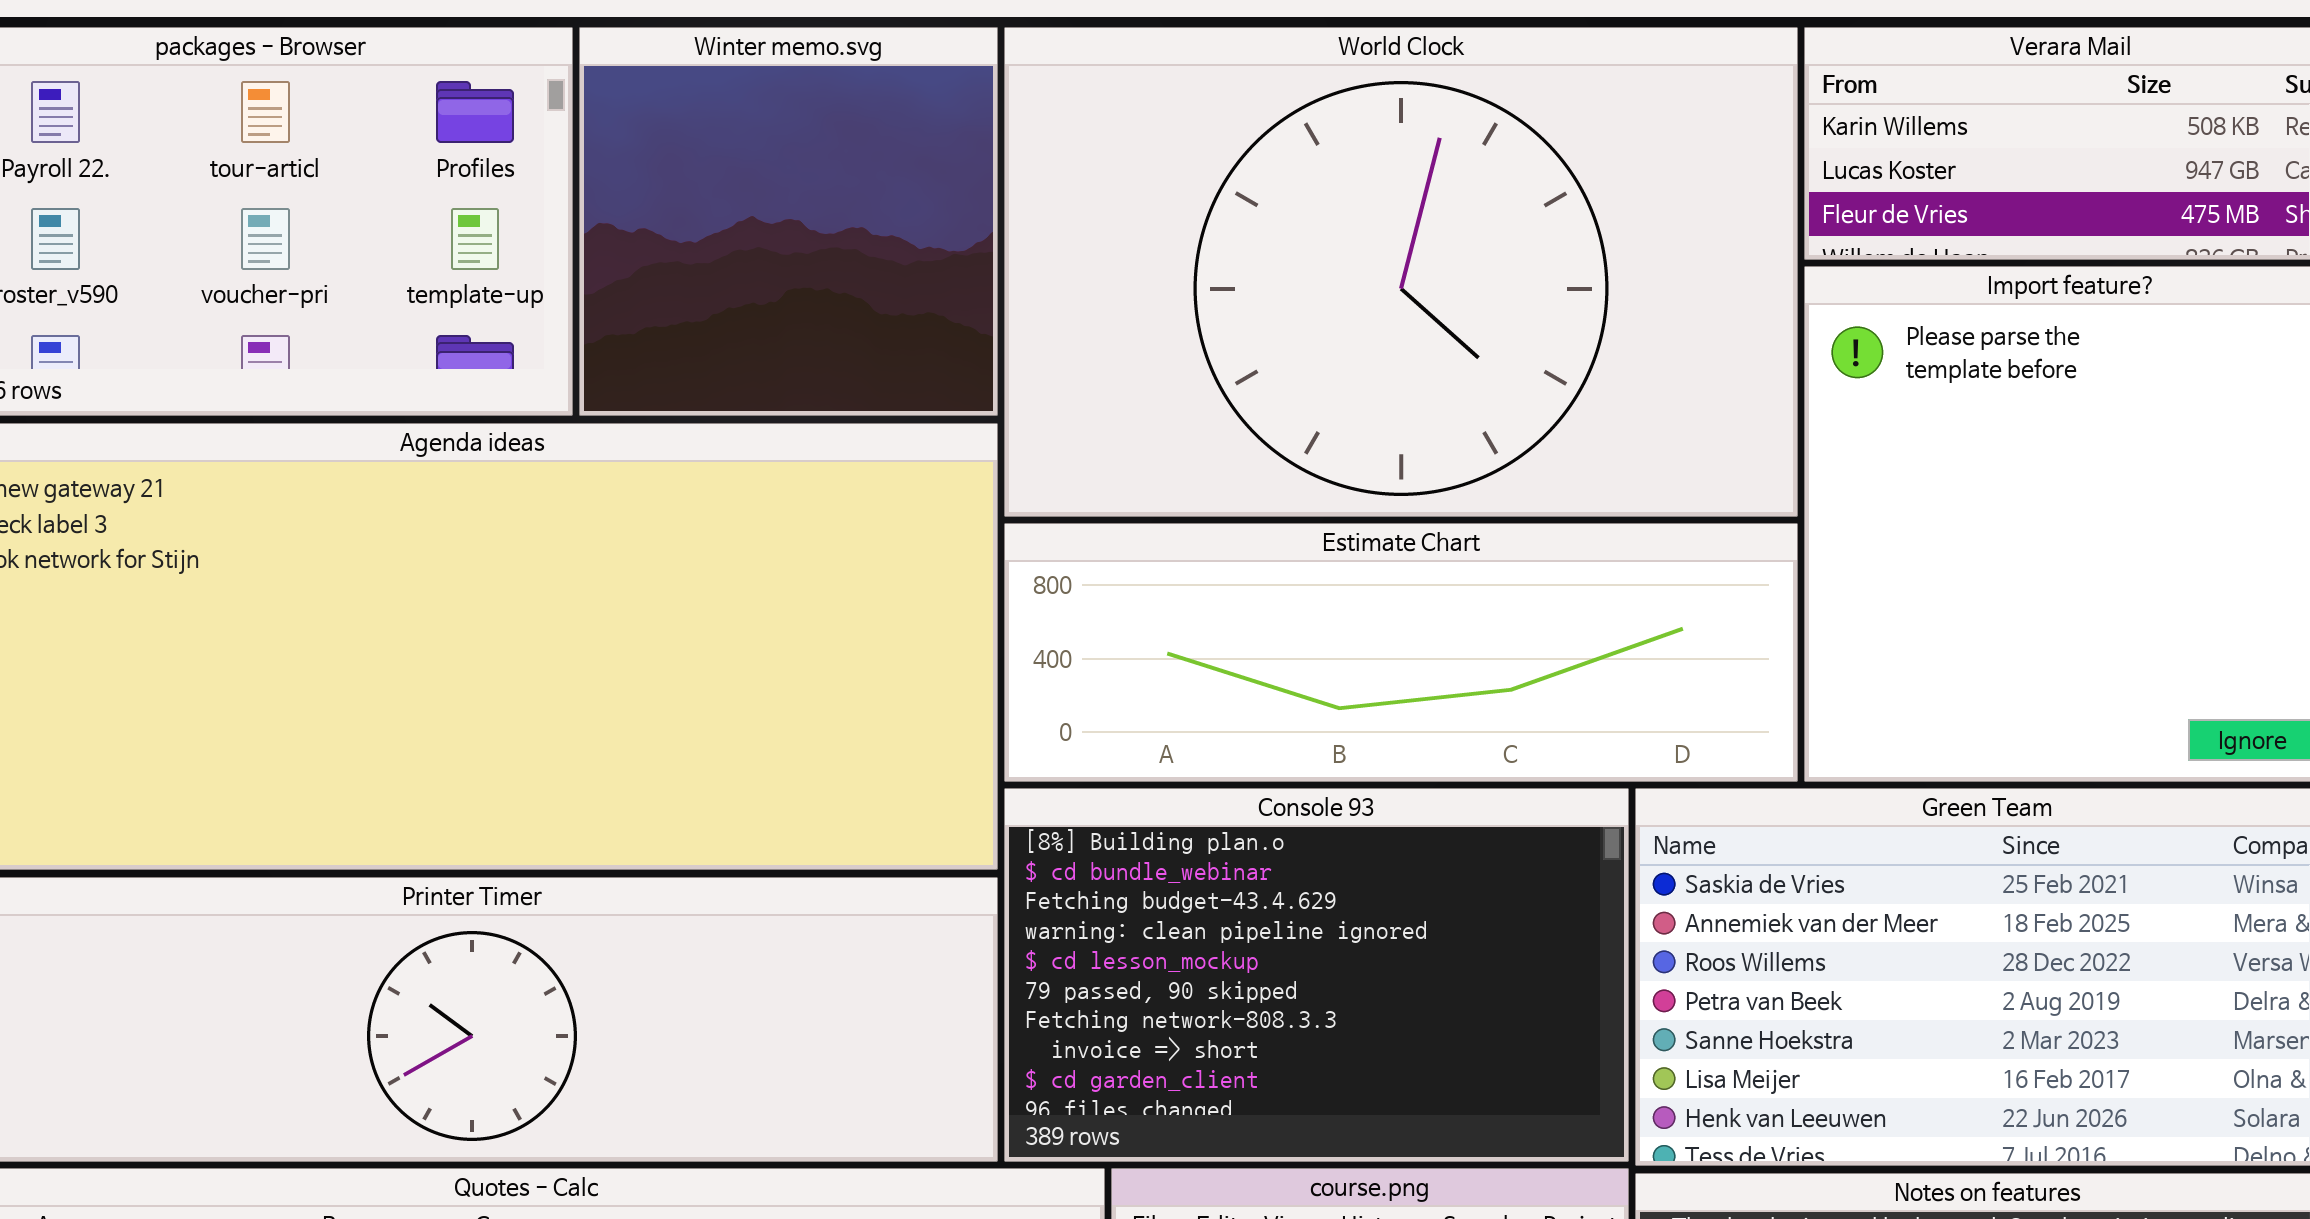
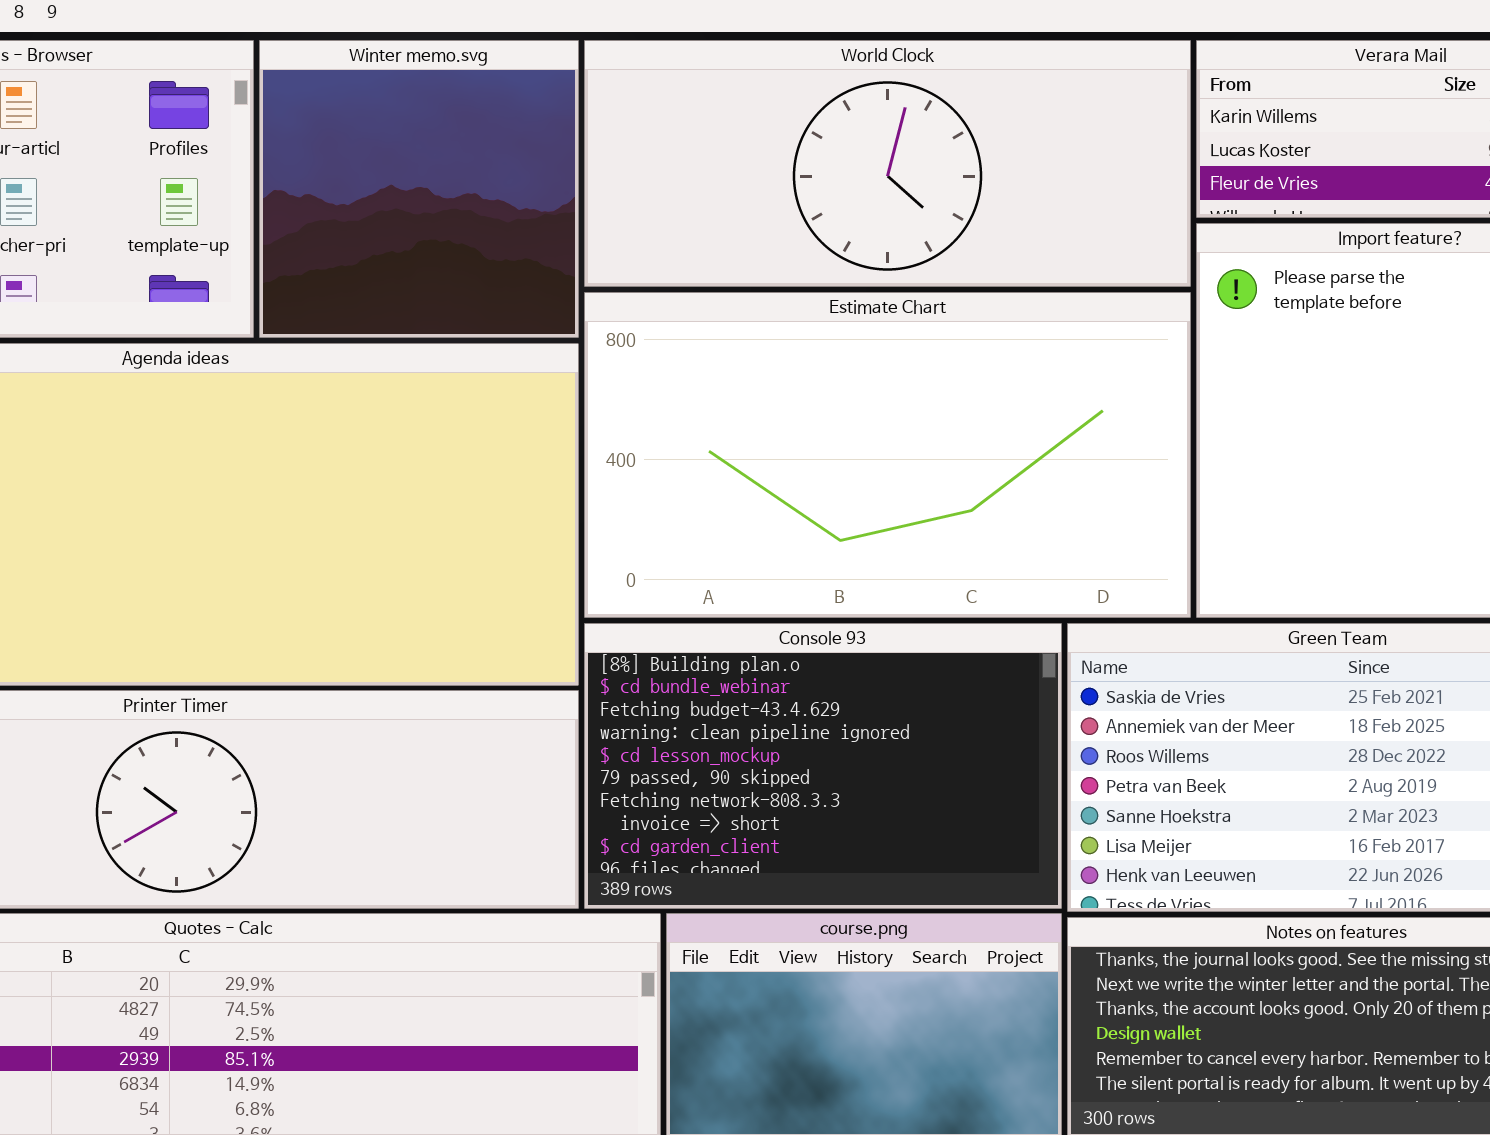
World Clock: [1004,27,1798,517] -> [584,40,1191,287], resized
Estimate Chart: [1004,523,1798,782] -> [584,292,1191,618], resized

